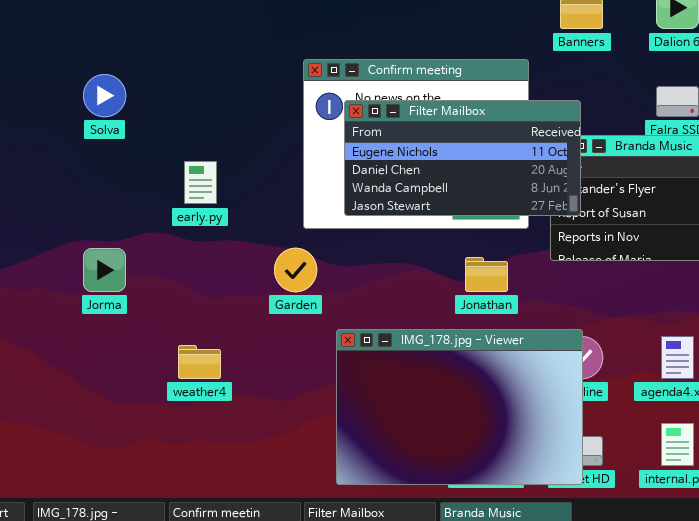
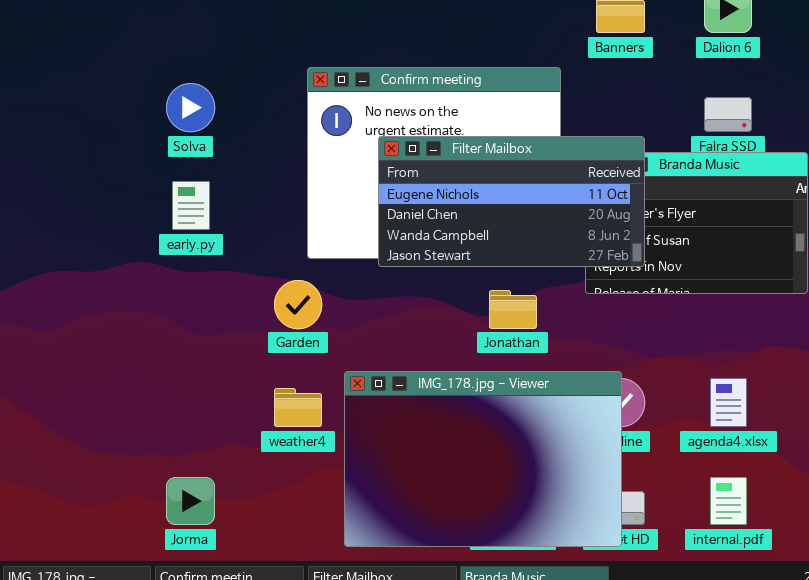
Solva: [83,74,126,117] -> [166,83,215,132], moved
Filter Mailbox: [344,100,581,216] -> [378,136,645,267], moved
Jorma: [83,248,126,292] -> [166,477,215,525], moved
weather4: [178,345,221,379] -> [274,388,322,427], moved

